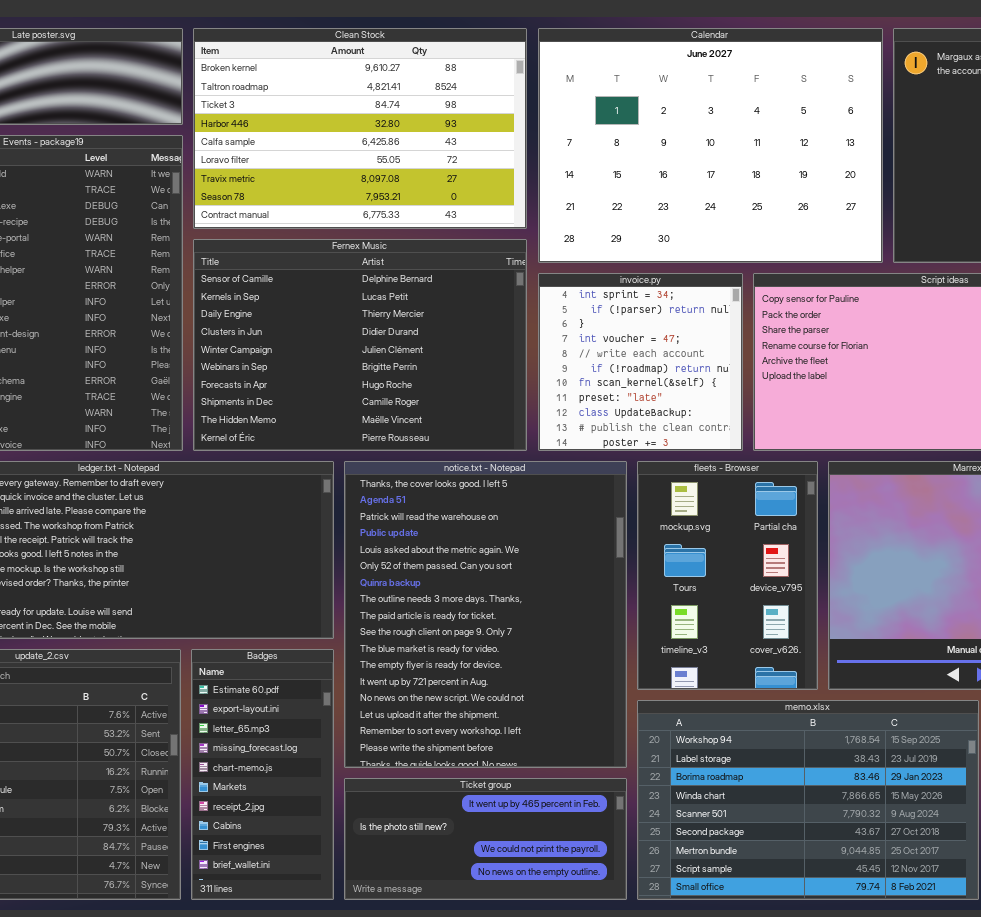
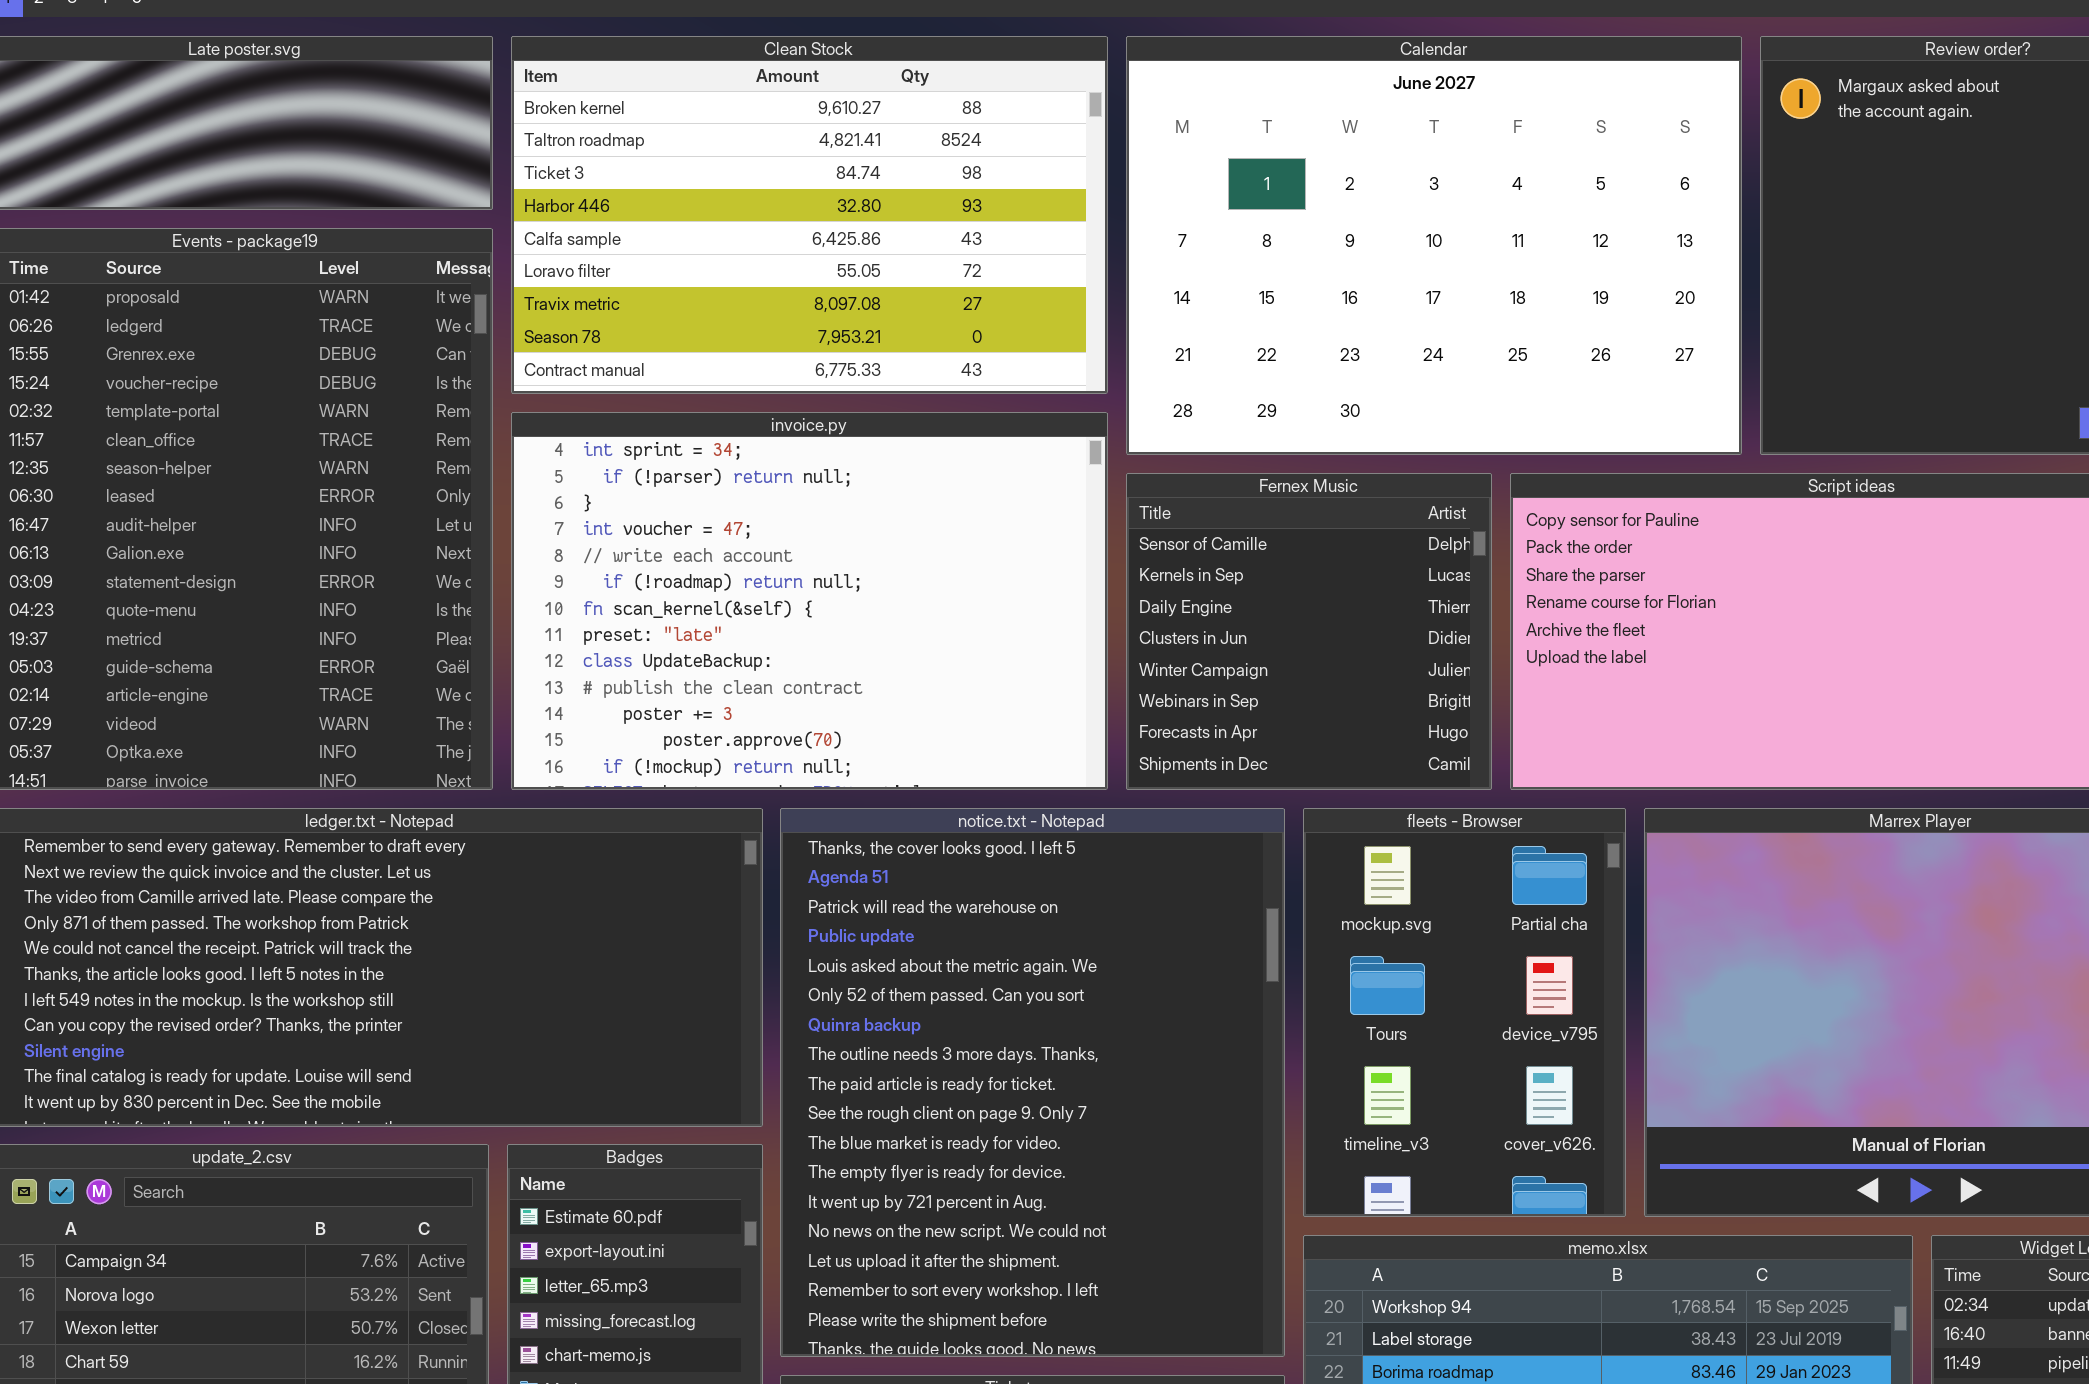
Fernex Music: [193,239,527,451] -> [1126,473,1492,790], moved, resized
invoice.py: [538,273,743,451] -> [511,412,1108,790], moved, resized

